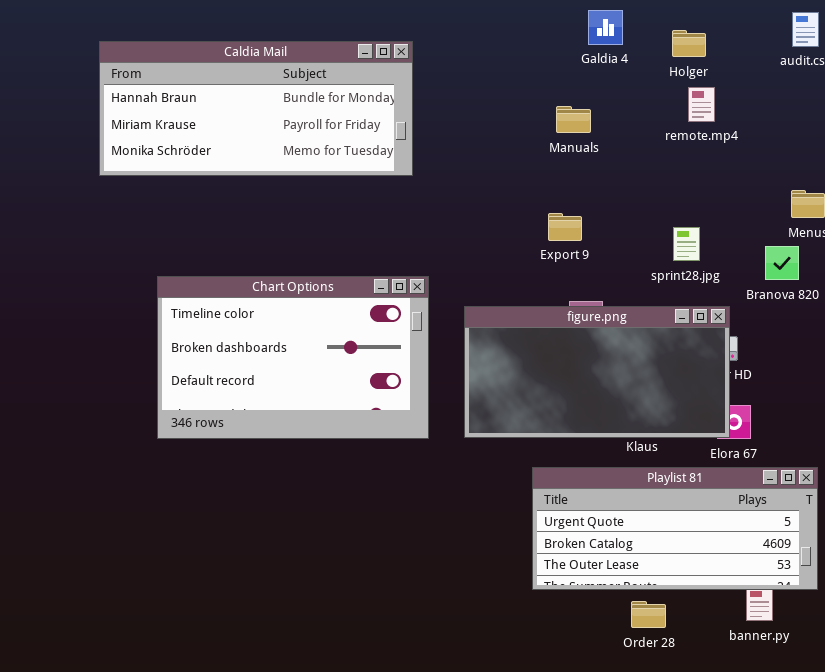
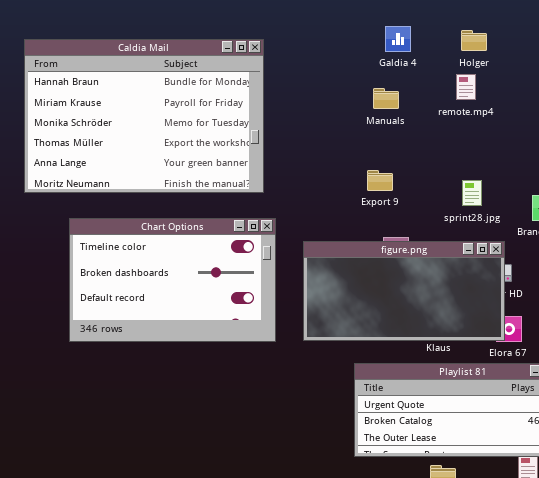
Galdia 4: [588,10,623,45] -> [385,26,411,52], moved
Caldia Mail: [99,41,413,176] -> [24,39,264,193], resized
remote.mp4: [688,87,715,122] -> [456,74,476,100], moved

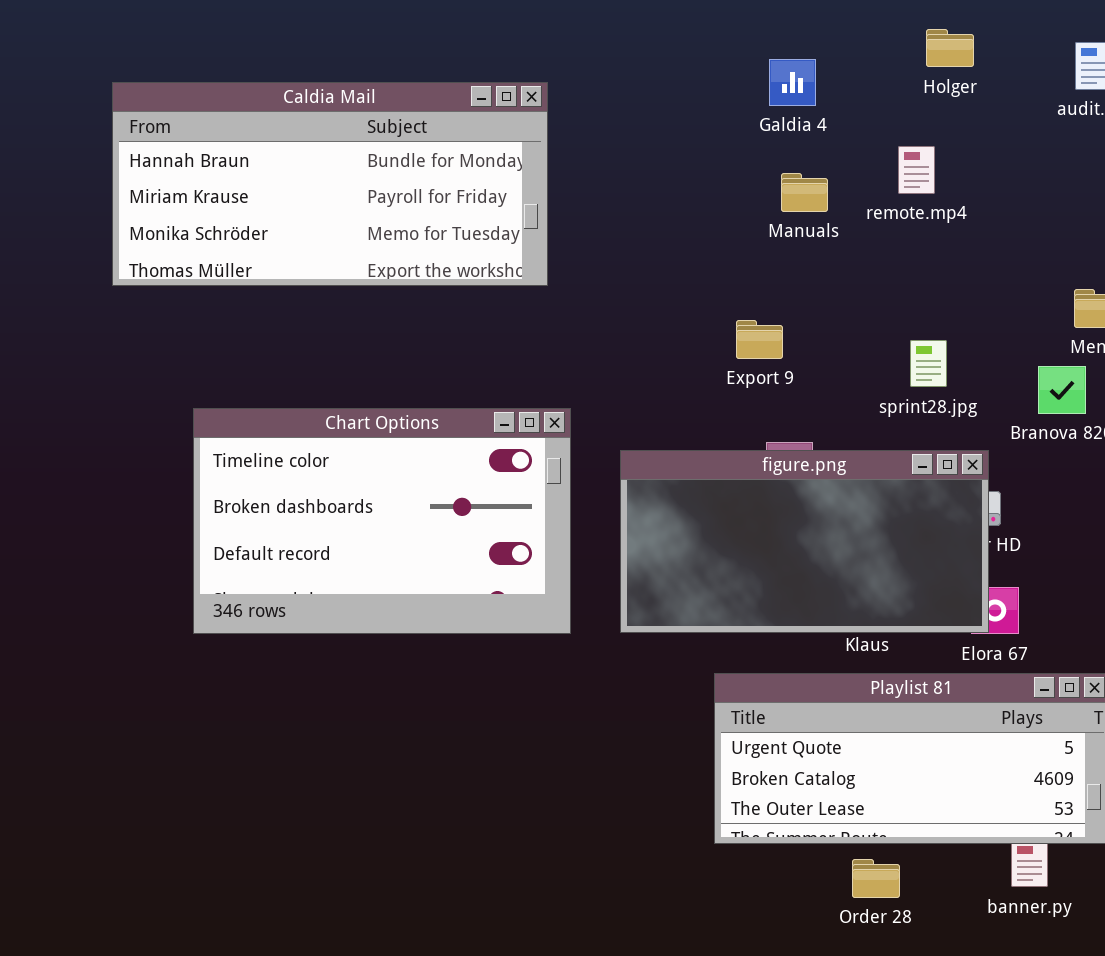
Holger: [461,30,487,51] -> [926,29,974,67], moved
Caldia Mail: [24,39,264,193] -> [112,82,548,286], resized
Manuals: [373,88,399,109] -> [781,173,828,212], moved

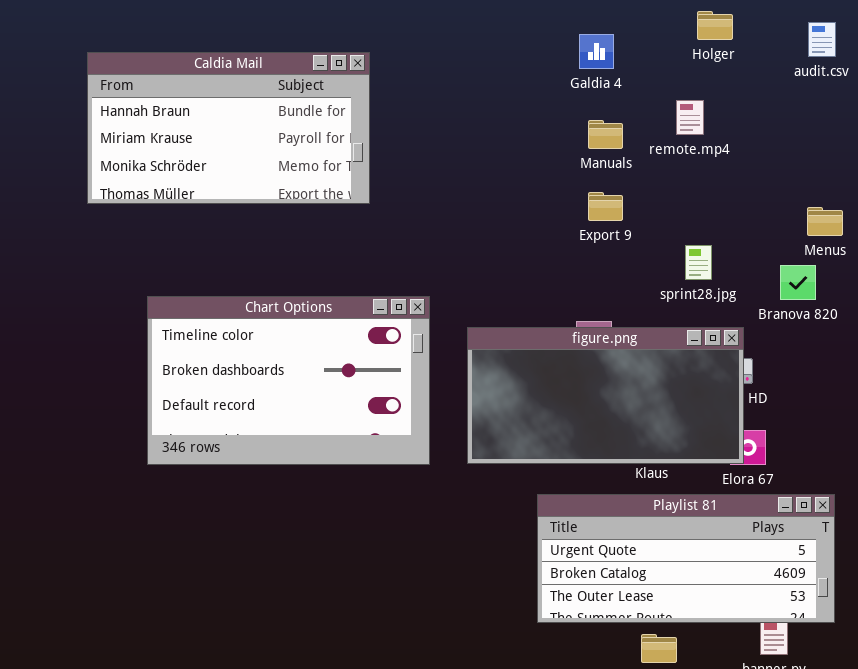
Caldia Mail: [112,82,548,286] -> [87,52,370,204], resized
Export 9: [736,320,783,359] -> [588,192,623,221], moved

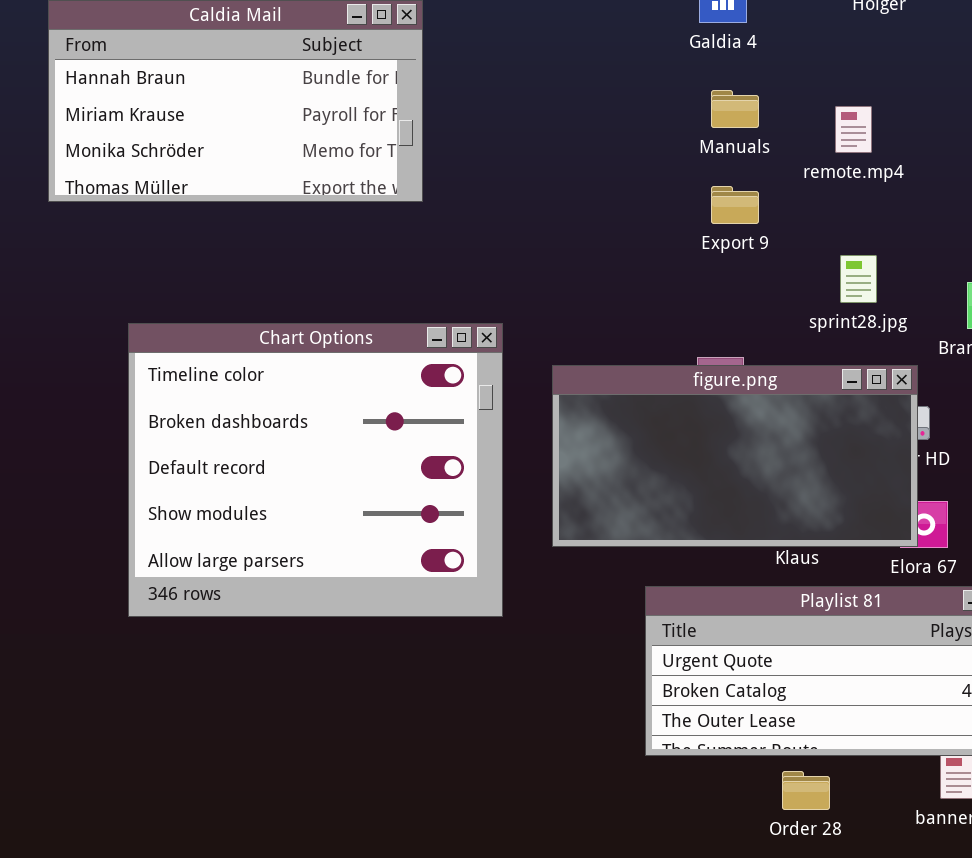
remote.mp4: [676,100,704,135] -> [835,106,872,153], moved
Chart Options: [147,296,430,465] -> [128,323,503,617], resized

